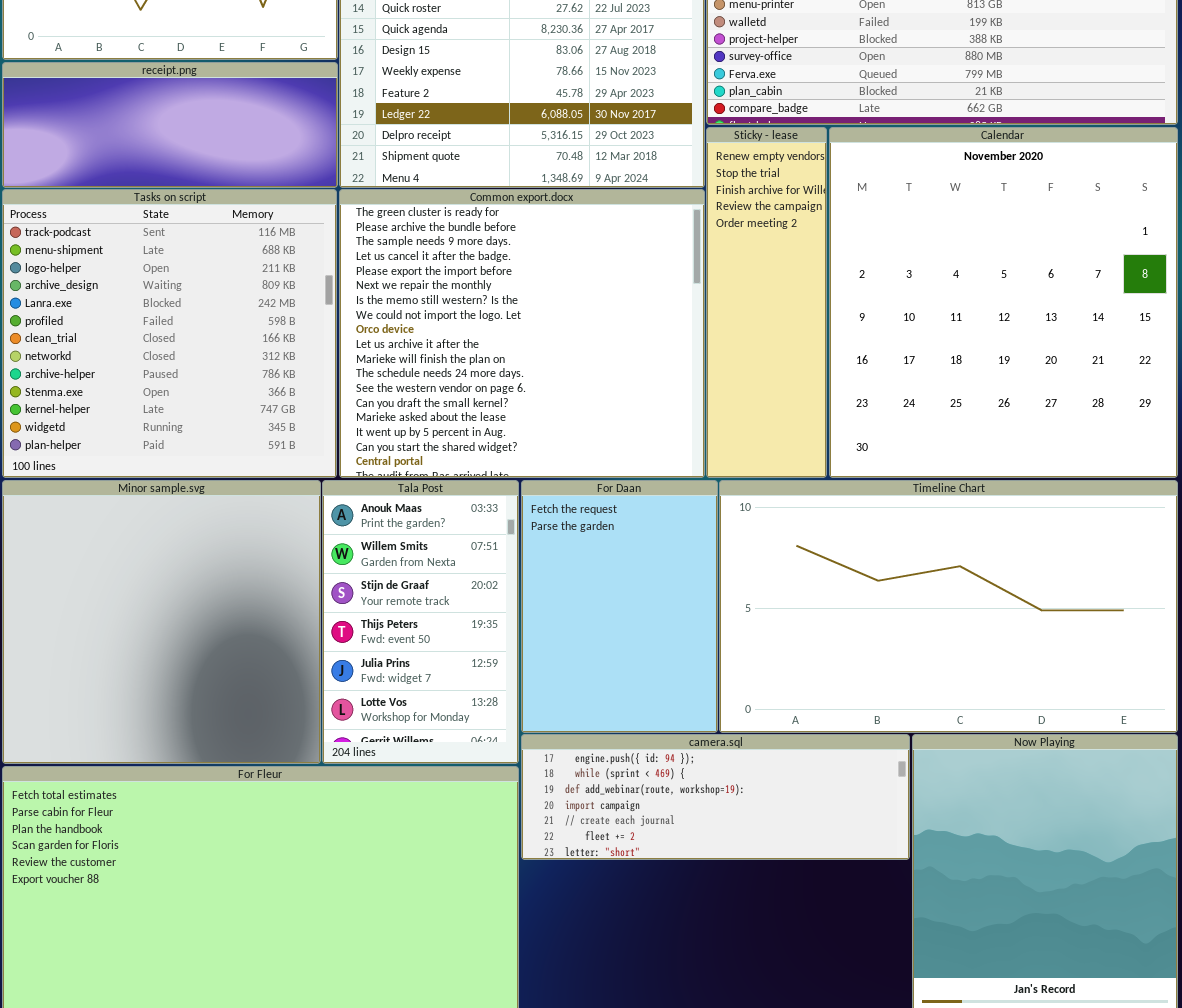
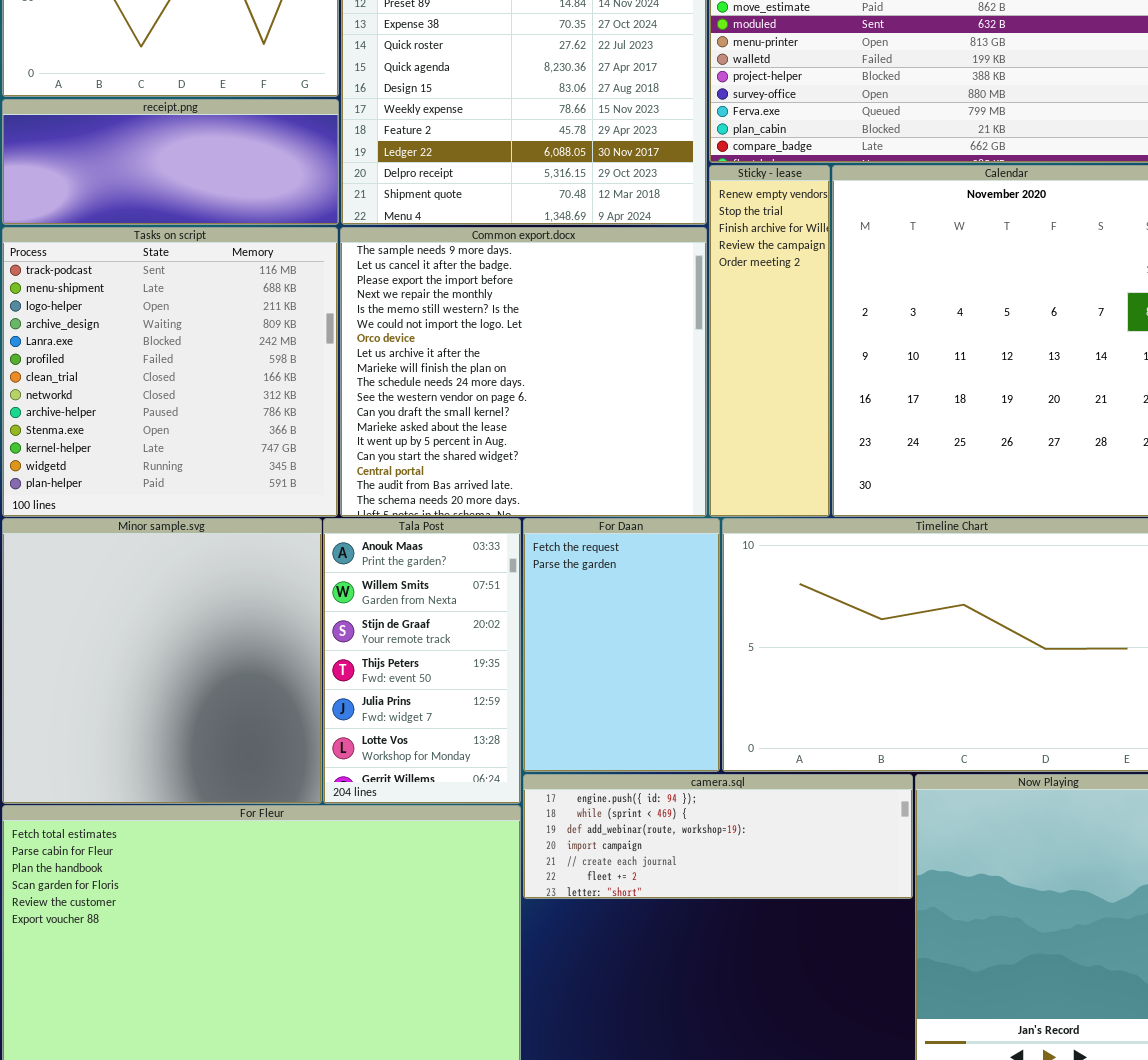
Common export.docx: [339,189,705,478] -> [340,227,707,517], scrolled down 2 rows

